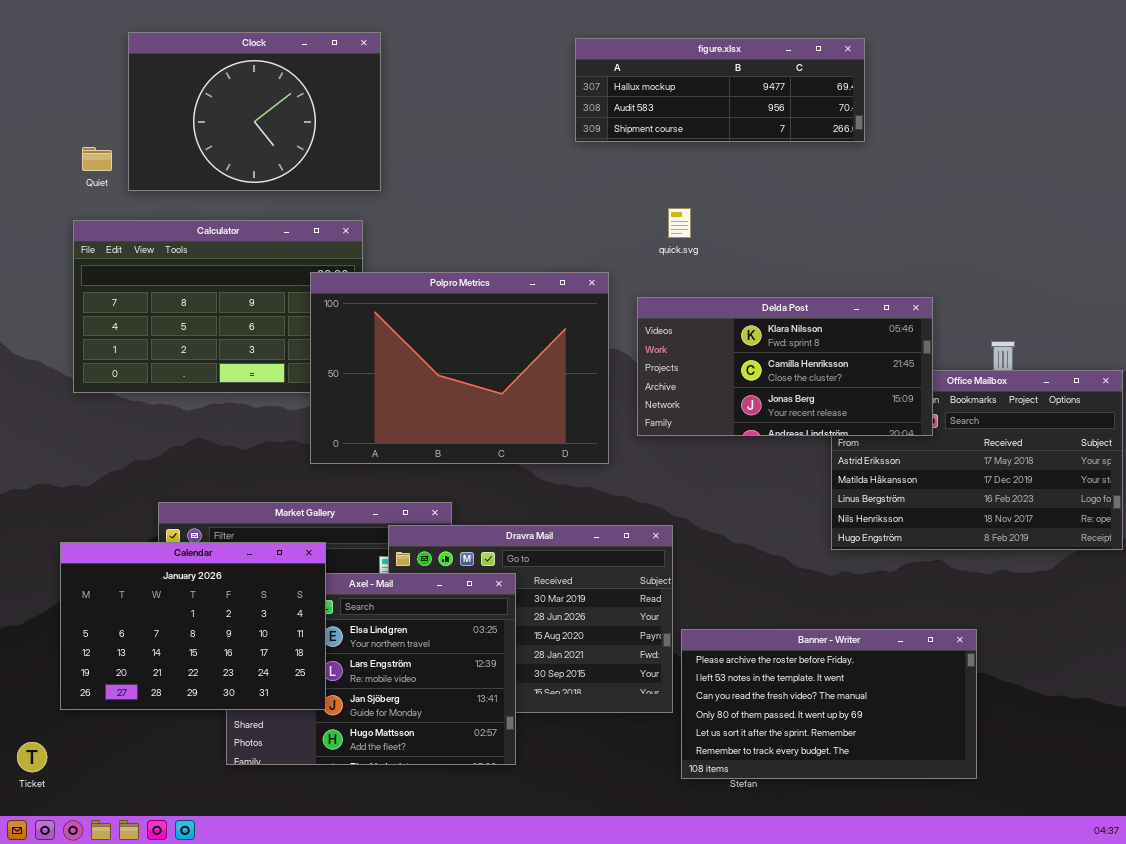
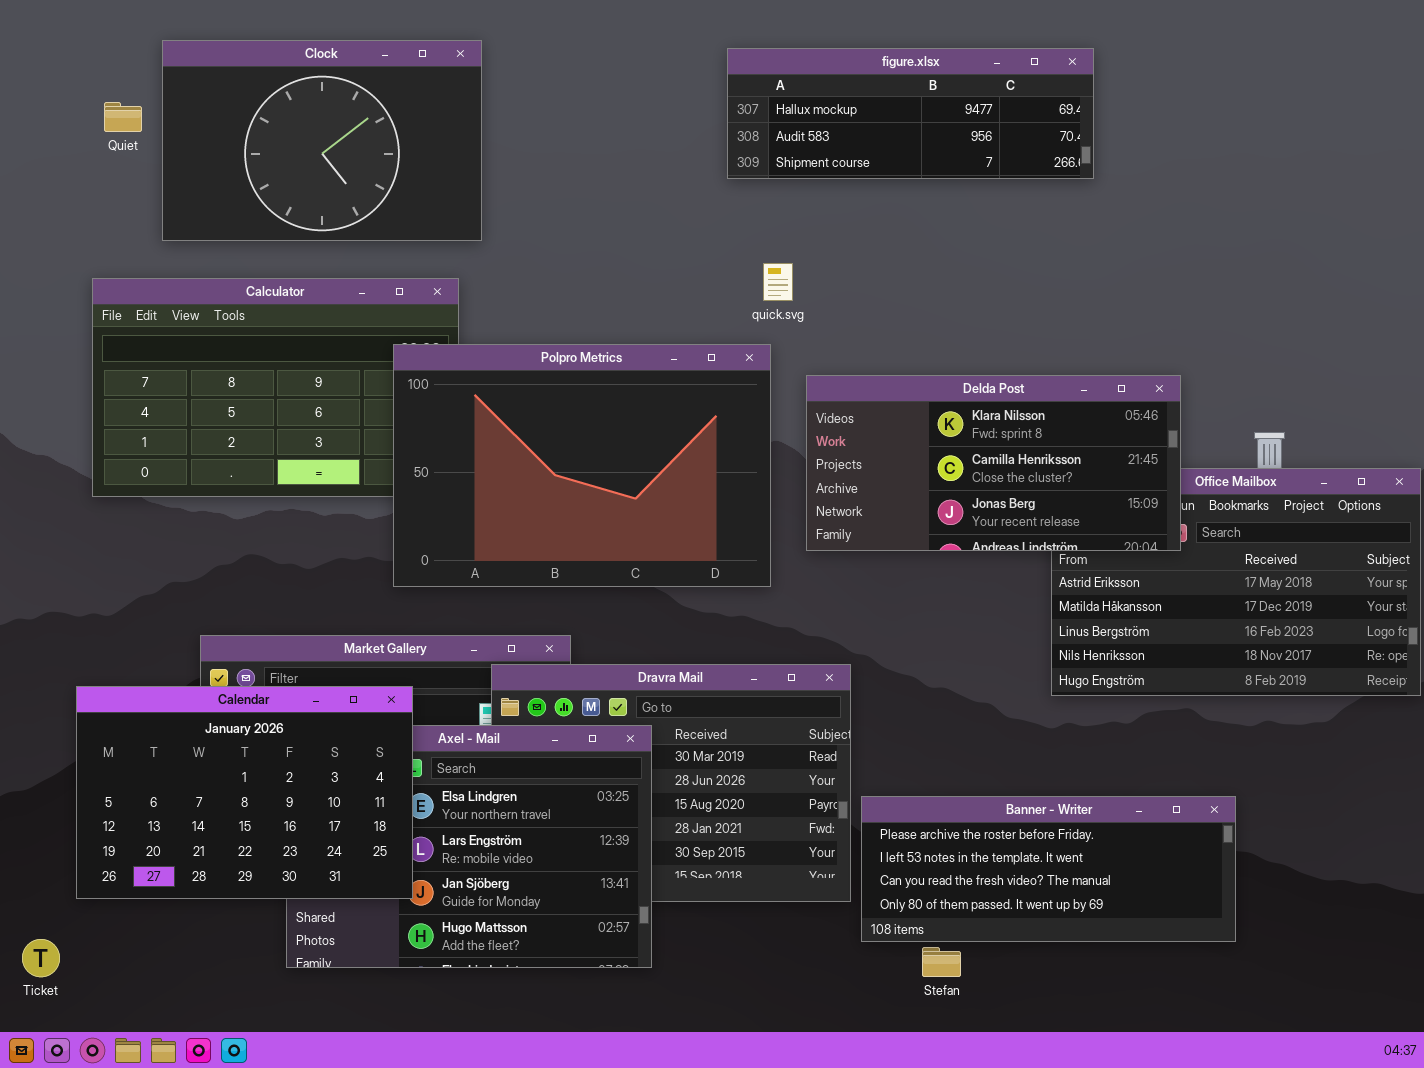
Quiet: [82,147,112,171] -> [104,102,142,132], moved
quick.svg: [668,208,691,238] -> [763,263,793,301], moved
Banner - Writer: [681,629,977,779] -> [861,796,1236,942], resized

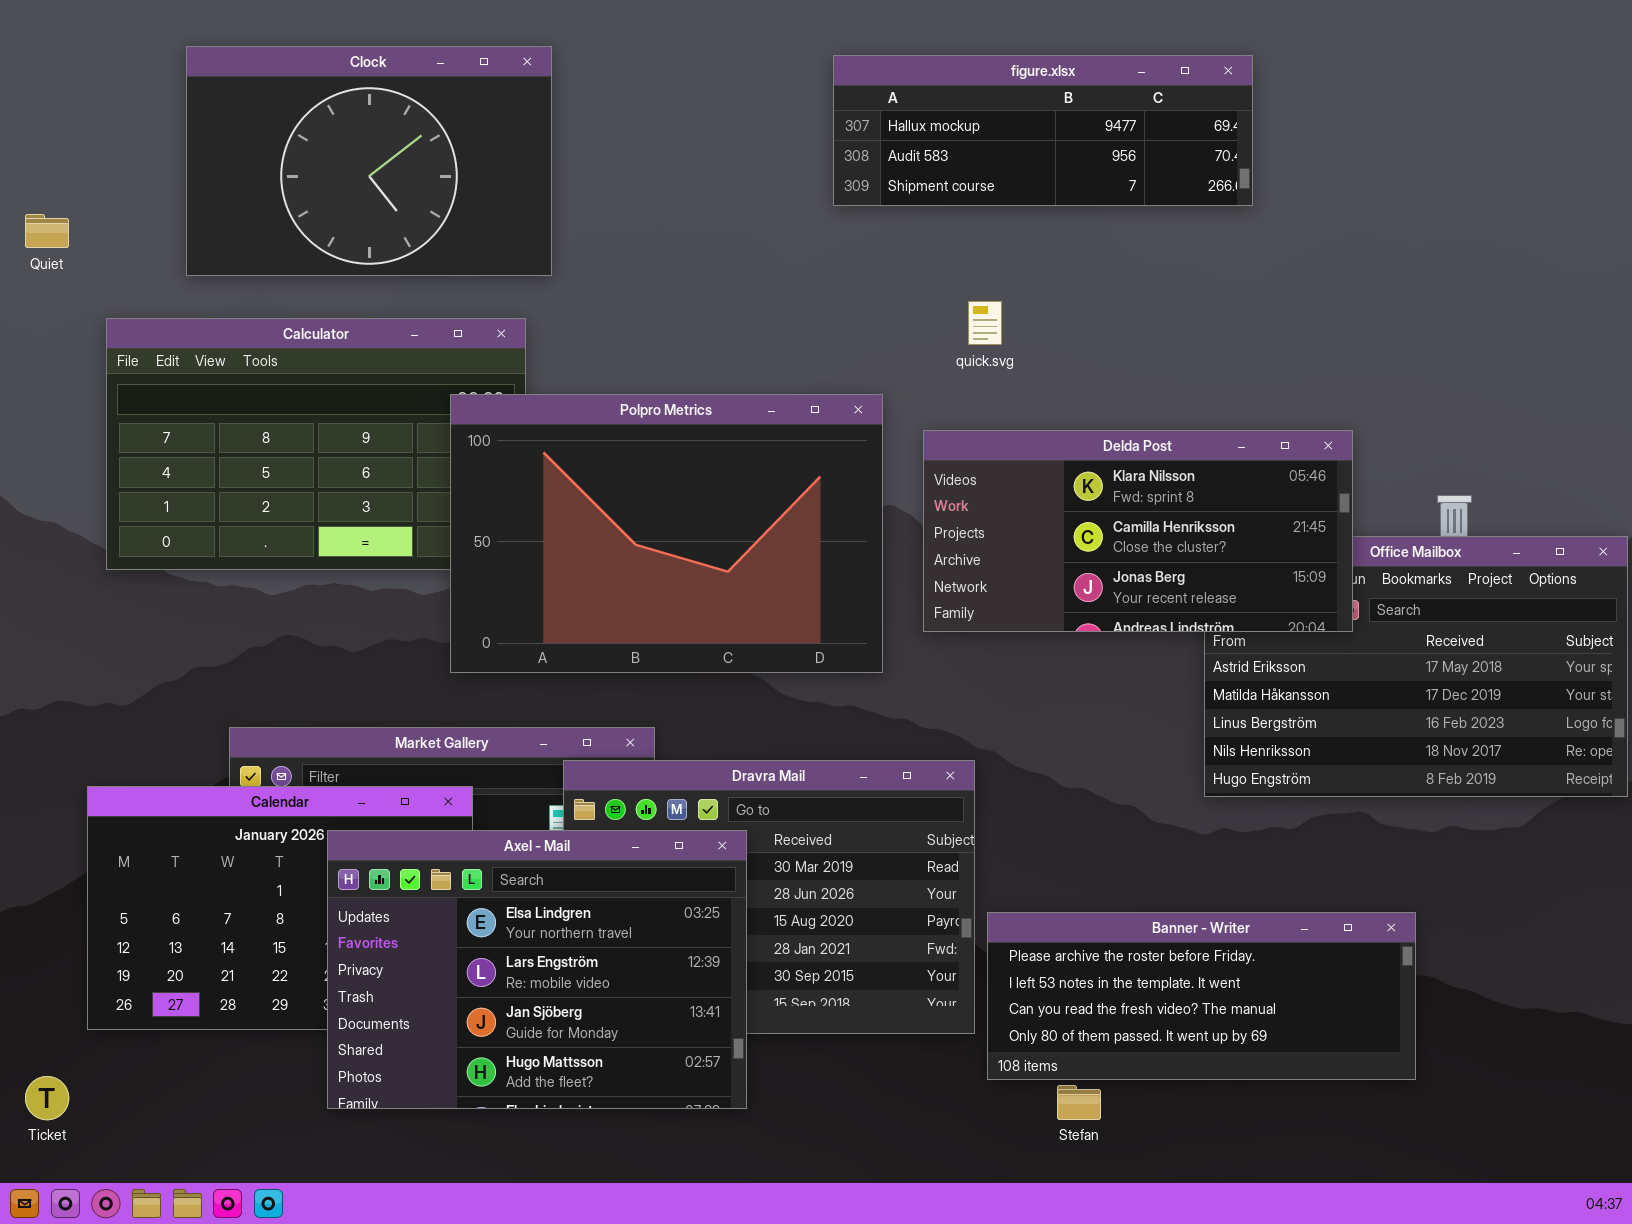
Quiet: [104,102,142,132] -> [25,214,69,248], moved
quick.svg: [763,263,793,301] -> [968,301,1002,345], moved
Axel - Mail: [286,725,652,968] -> [327,830,747,1109], raised

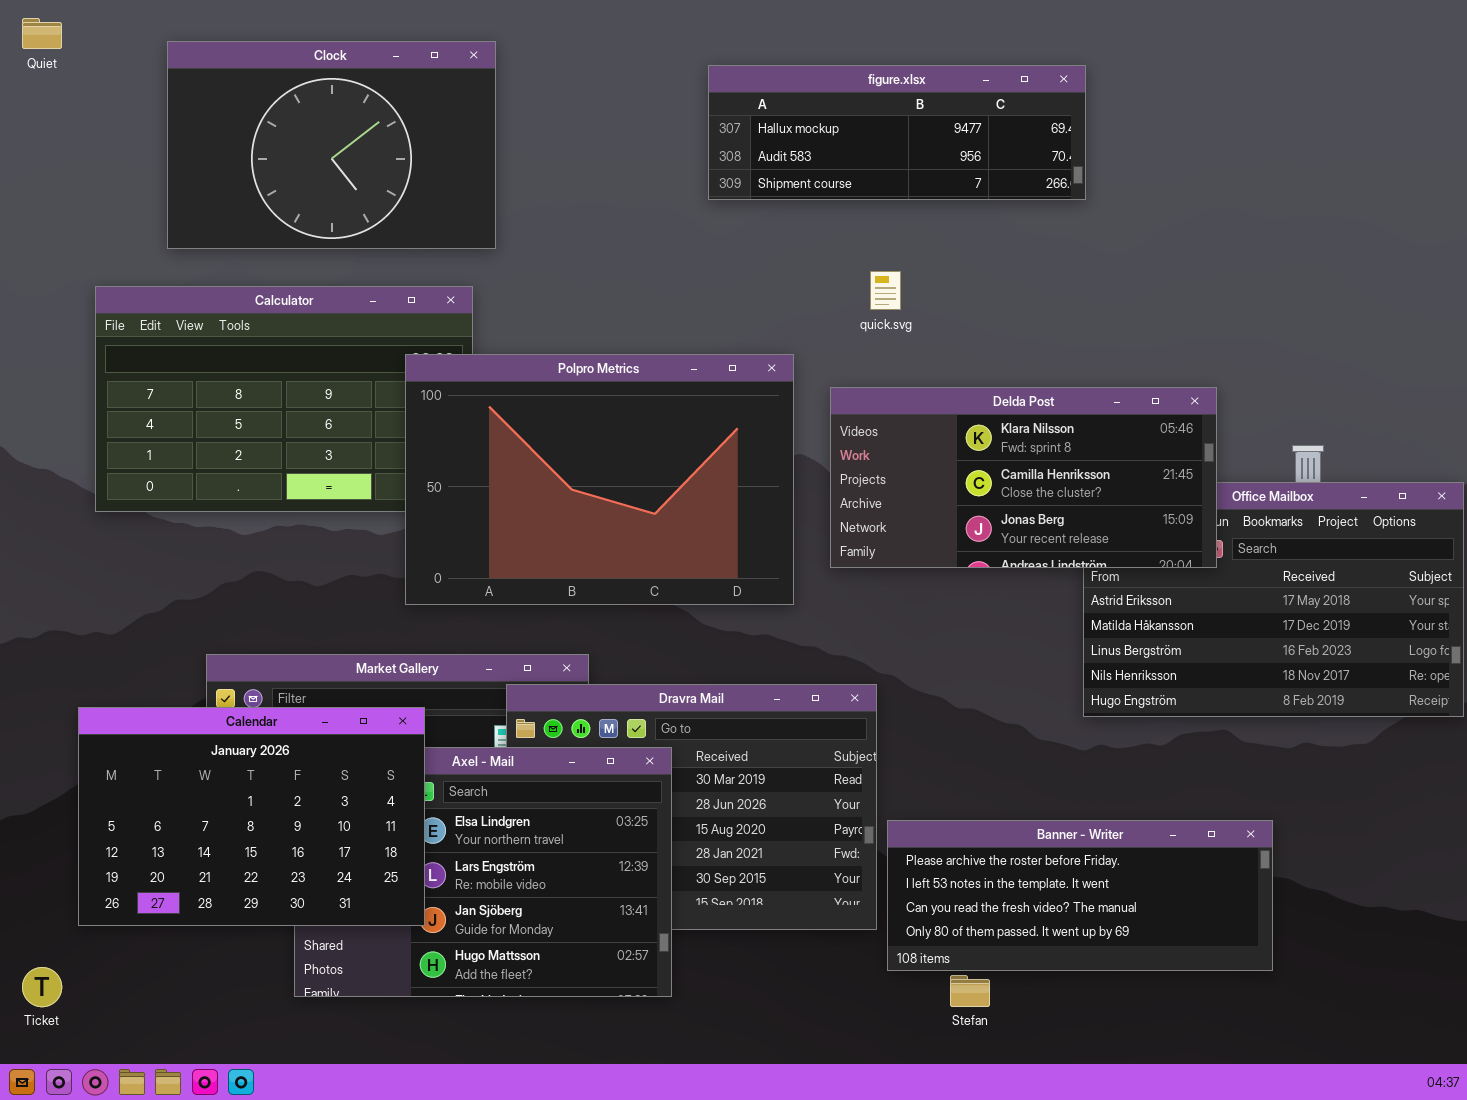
figure.xlsx: [833,55,1253,206] -> [708,65,1086,200], moved
Quiet: [25,214,69,248] -> [22,18,62,49], moved
Calendar: [87,786,473,1030] -> [78,707,425,926], raised

